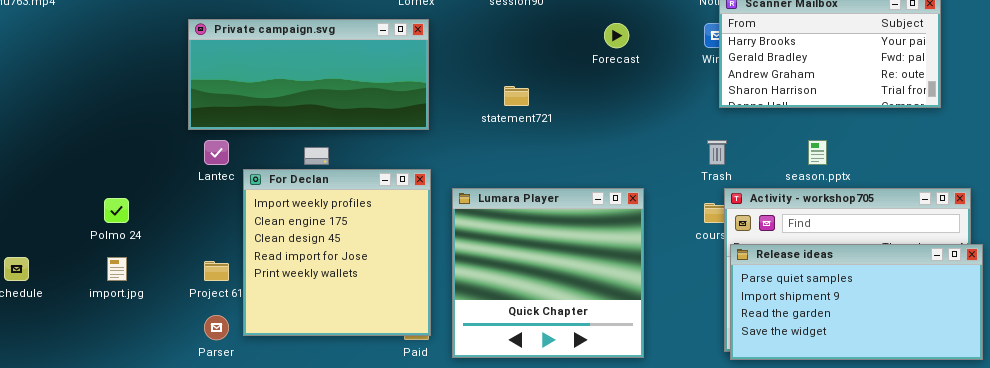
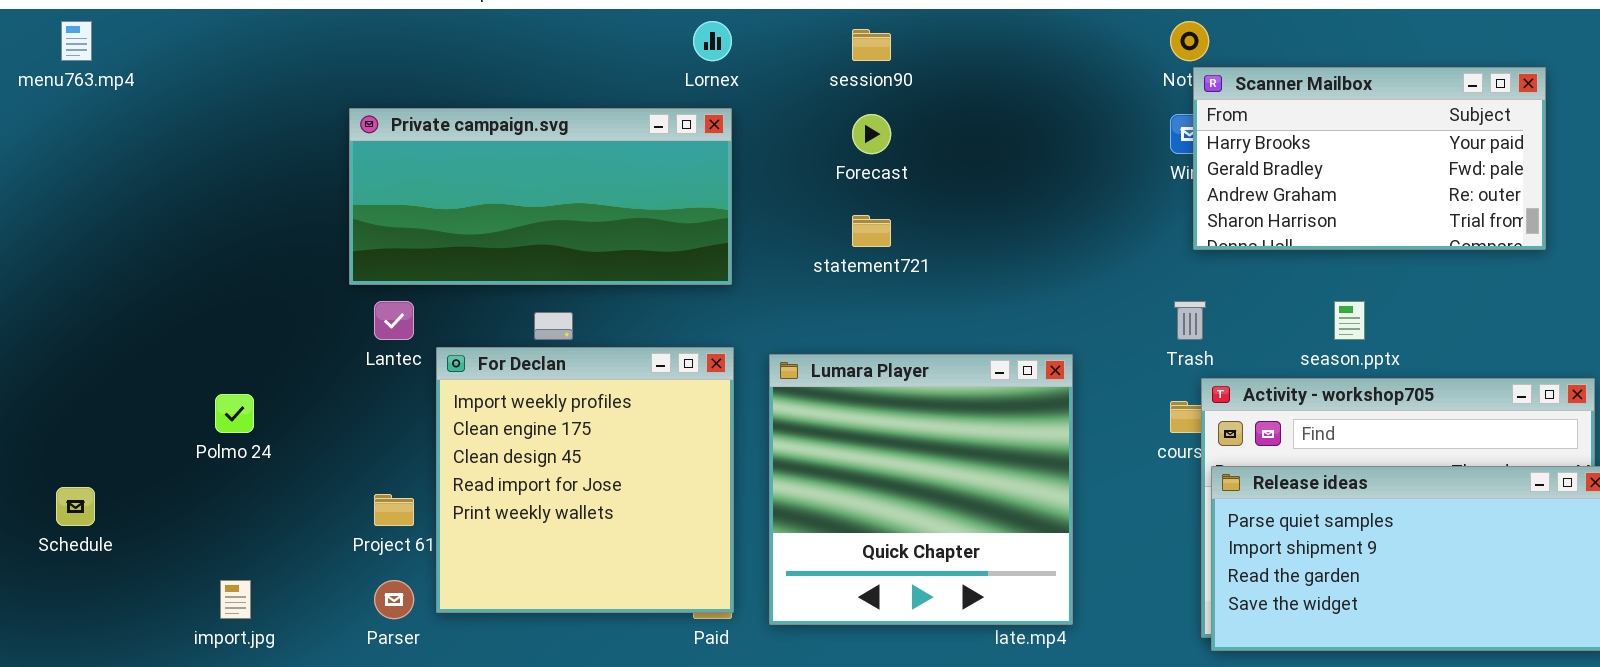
Forecast: [604,23,629,48] -> [852,114,891,154], moved
Lumara Player: [452,188,644,358] -> [769,354,1073,625], moved
import.jpg: [107,257,127,281] -> [220,580,251,619], moved

